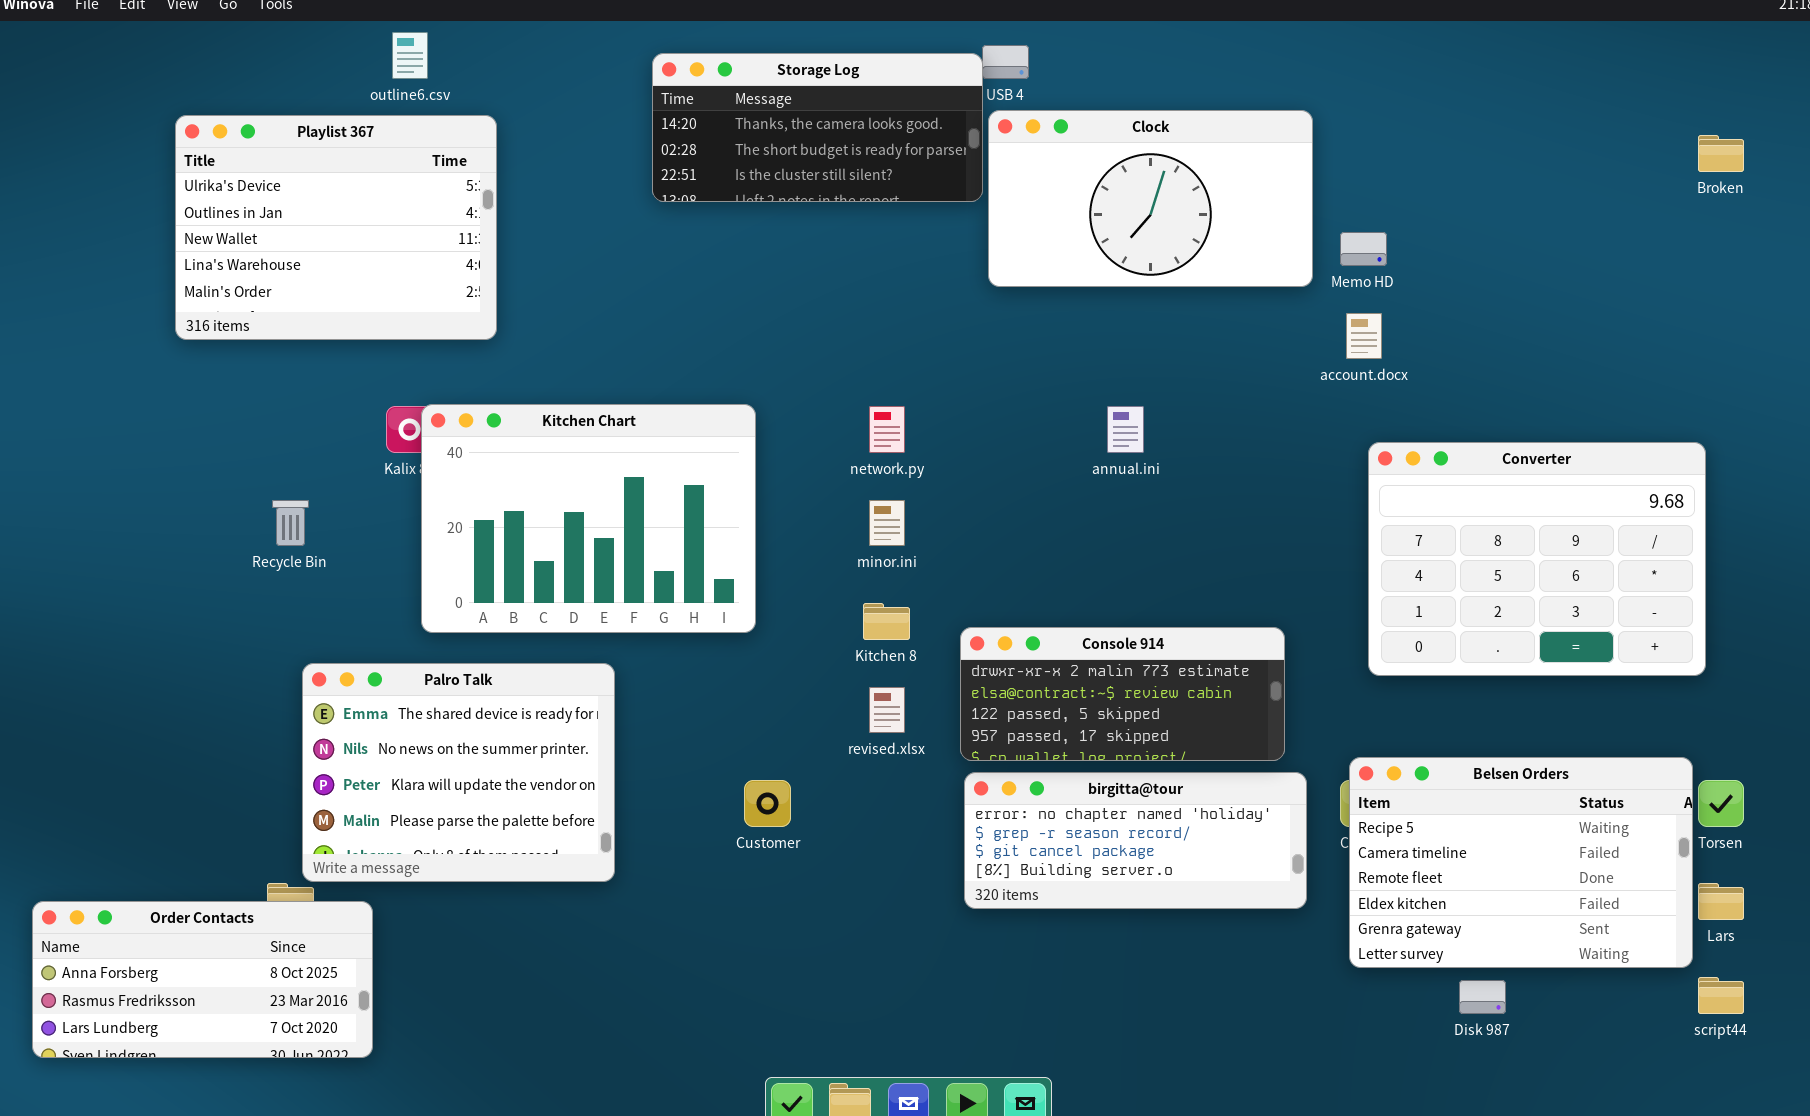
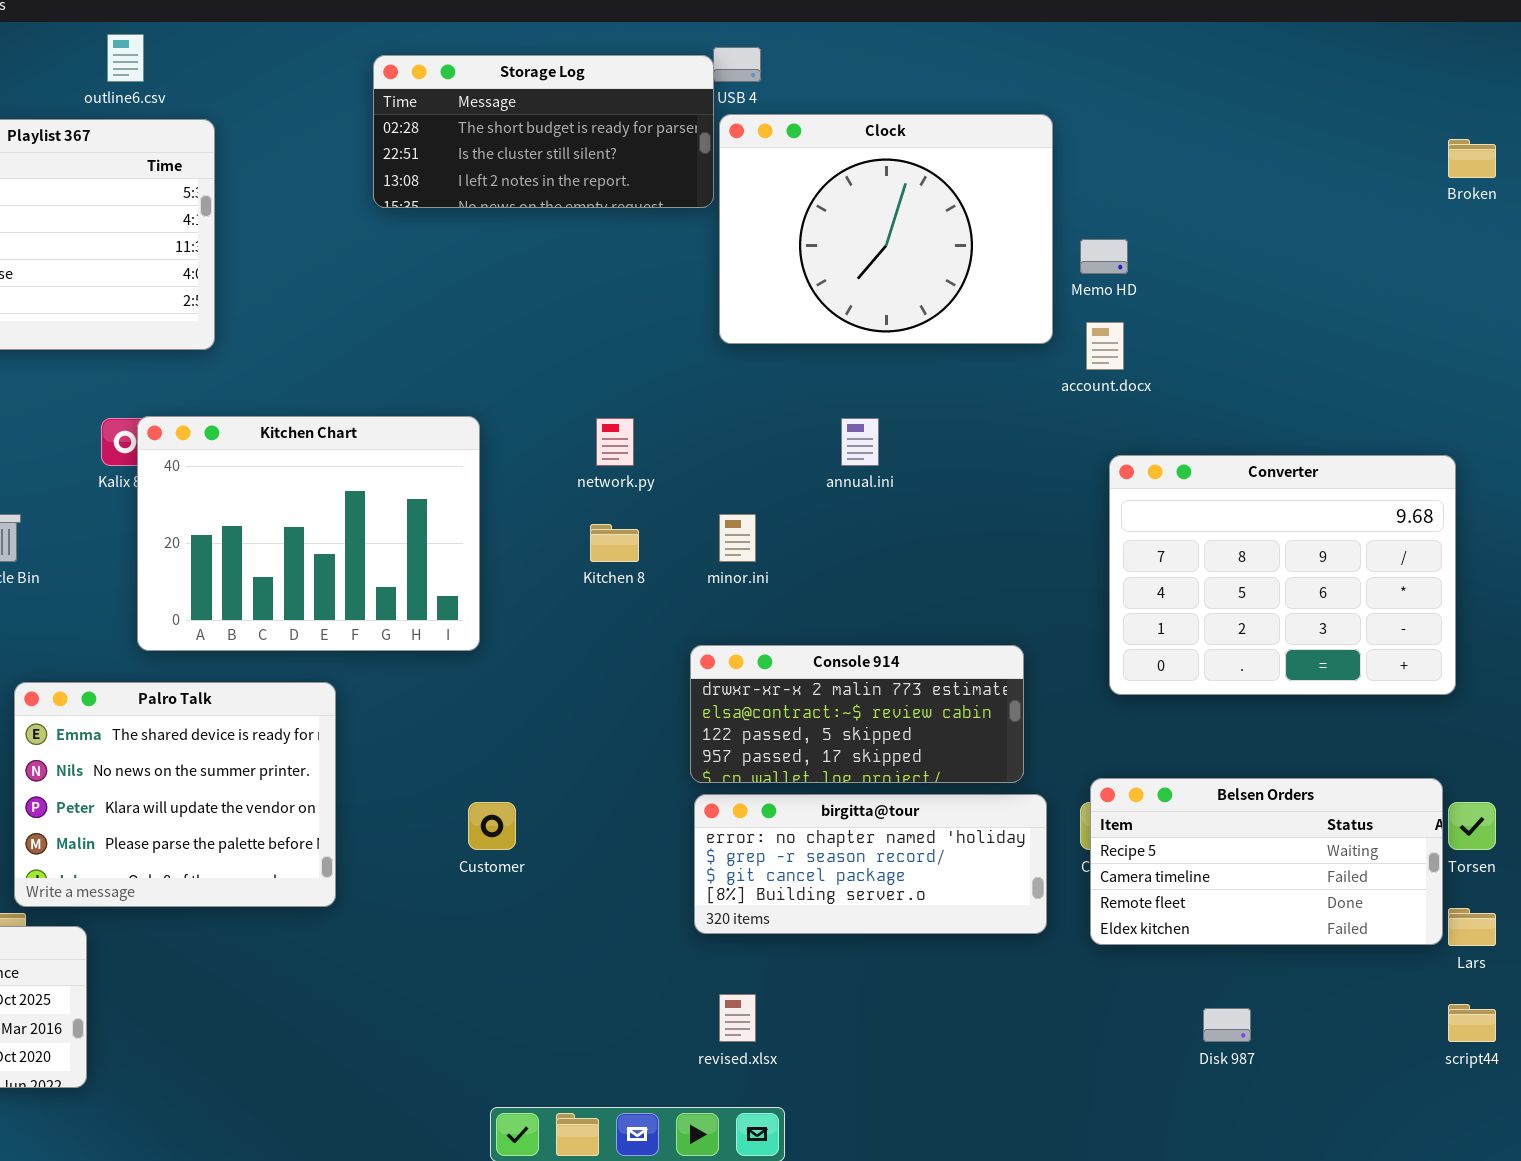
Storage Log: [652,53,983,202] -> [373,55,714,208], scrolled down 1 row
Clock: [988,110,1313,287] -> [719,114,1053,344], resized
minor.ini: [869,500,905,546] -> [719,514,756,562], moved
Kitchen 8: [863,603,910,640] -> [590,524,639,562], moved
revised.xlsx: [869,687,905,733] -> [719,994,756,1042], moved
Belsen Orders: [1349,757,1693,968] -> [1090,778,1443,945], resized

